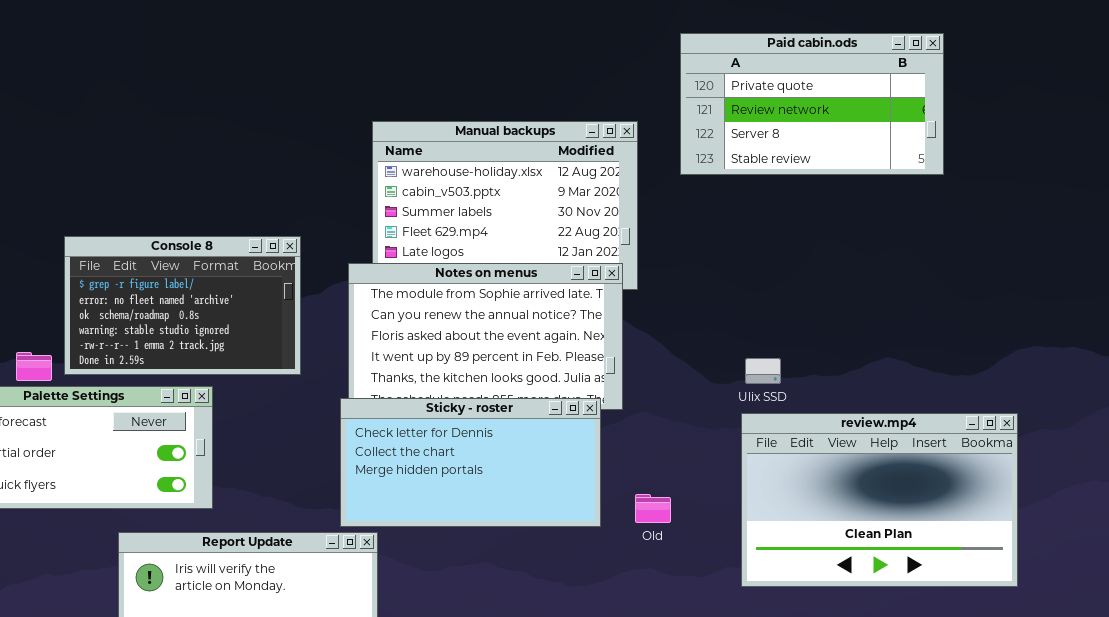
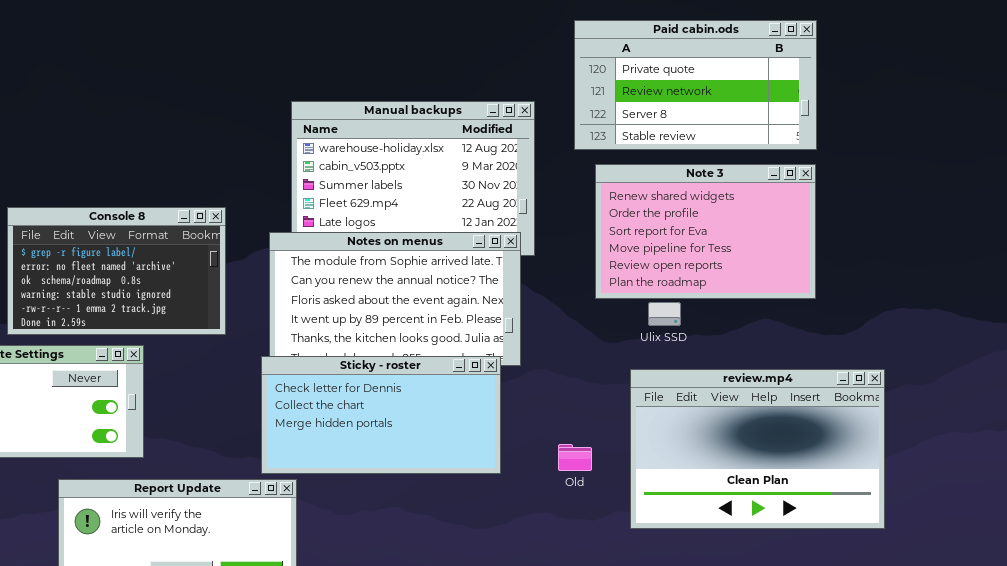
Note 3: none -> [595,164,816,299], opened
Ulix SSD: [745,358,781,384] -> [648,302,681,326], moved
Old: [635,494,671,523] -> [558,444,592,471], moved

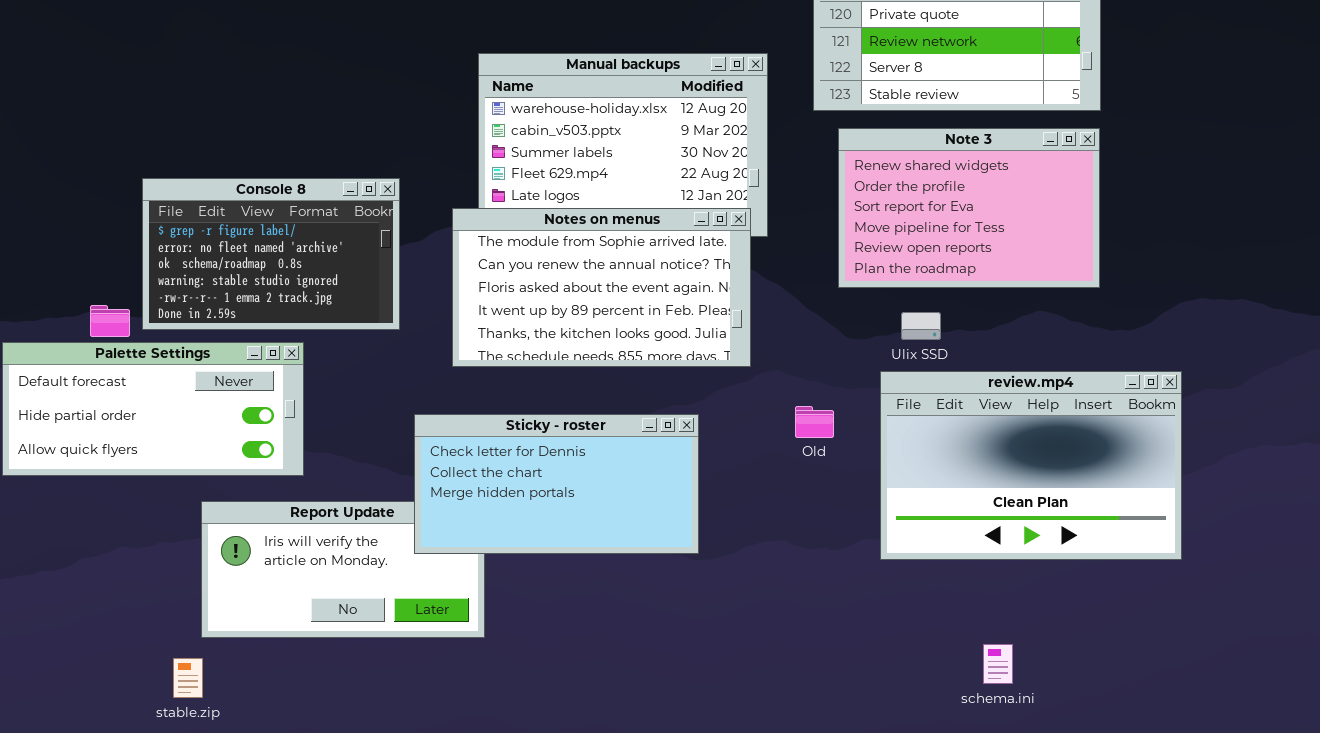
Ulix SSD: [648,302,681,326] -> [901,312,941,340], moved
Sticky - roster: [261,356,501,474] -> [414,414,699,554], moved
Old: [558,444,592,471] -> [795,406,834,438], moved

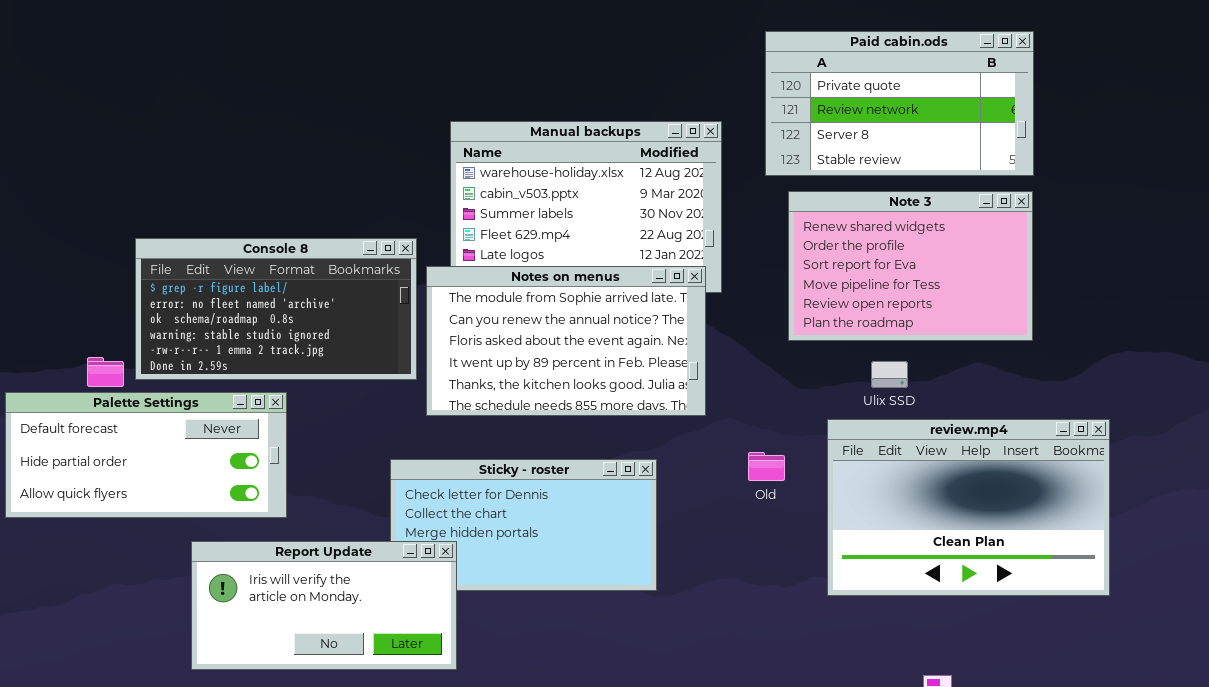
Console 8: [142,178,400,330] -> [135,238,417,380], resized
Ulix SSD: [901,312,941,340] -> [871,361,908,388], moved
Report Update: [201,501,485,638] -> [191,541,457,670], raised

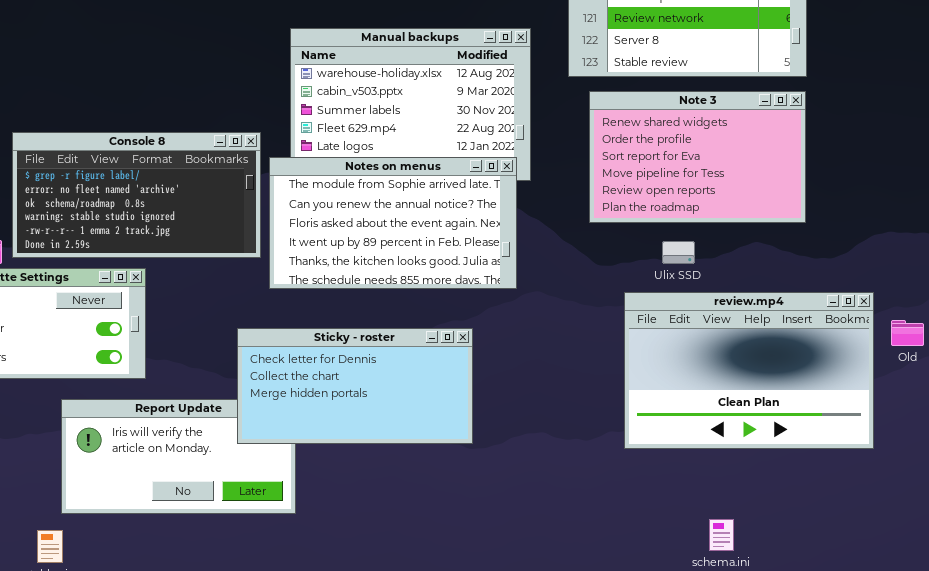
Old: [748,452,785,481] -> [891,320,924,346], moved
Sticky - roster: [390,459,657,591] -> [237,328,473,444], raised

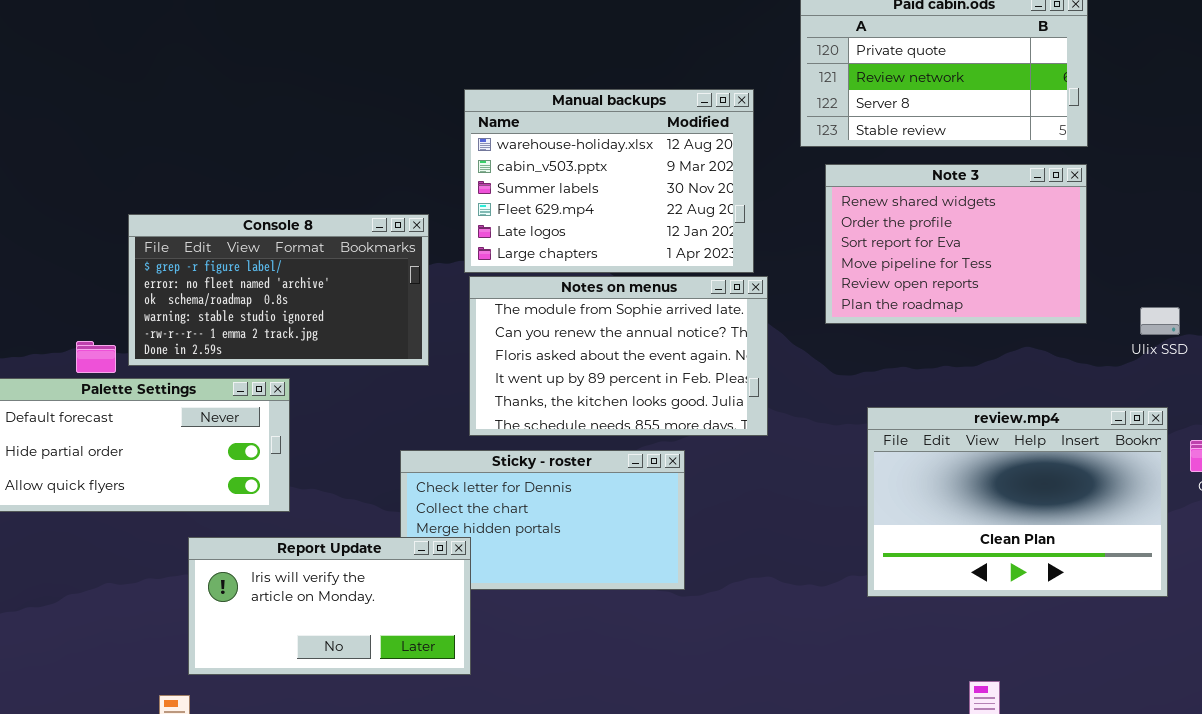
Notes on menus: [269,157,517,289] -> [469,276,768,436], moved
Ulix SSD: [662,241,695,264] -> [1140,307,1180,335], moved
Report Update: [61,399,296,514] -> [188,537,471,675], raised

